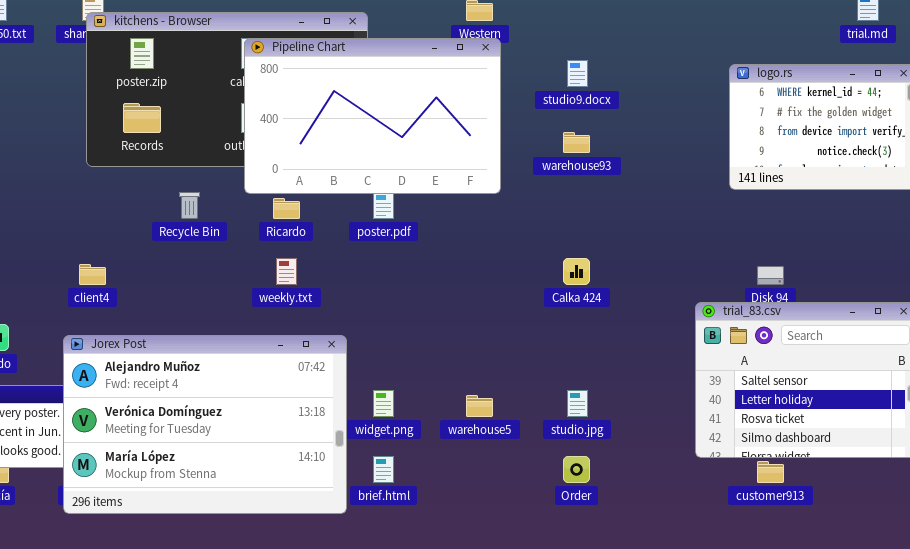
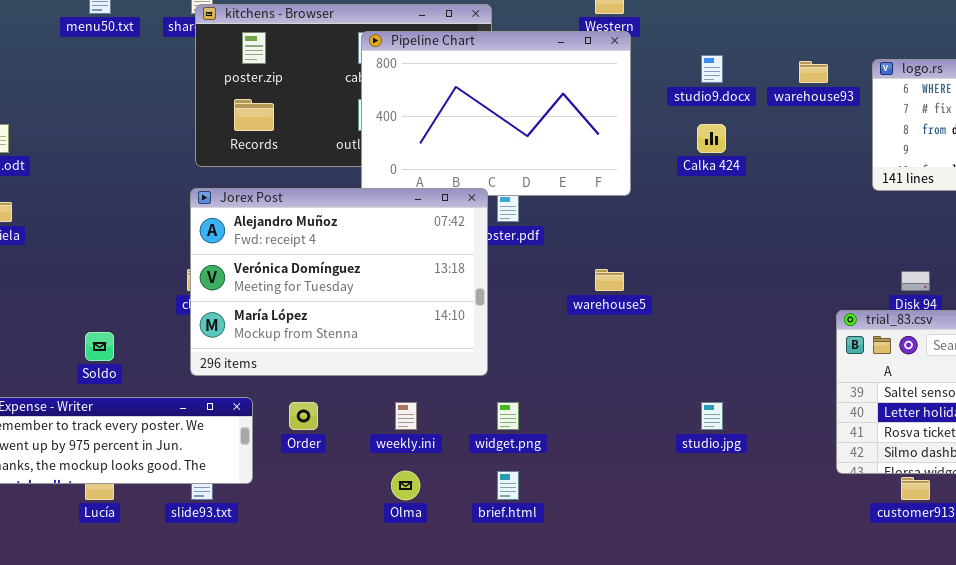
warehouse93: [563,132,590,153] -> [799,61,828,83], moved
Calka 424: [563,258,590,285] -> [697,124,726,153], moved
Jorex Post: [63,335,347,514] -> [190,188,488,376], moved
warehouse5: [466,395,493,417] -> [595,269,624,291], moved
Order: [563,456,590,483] -> [289,402,318,430], moved

